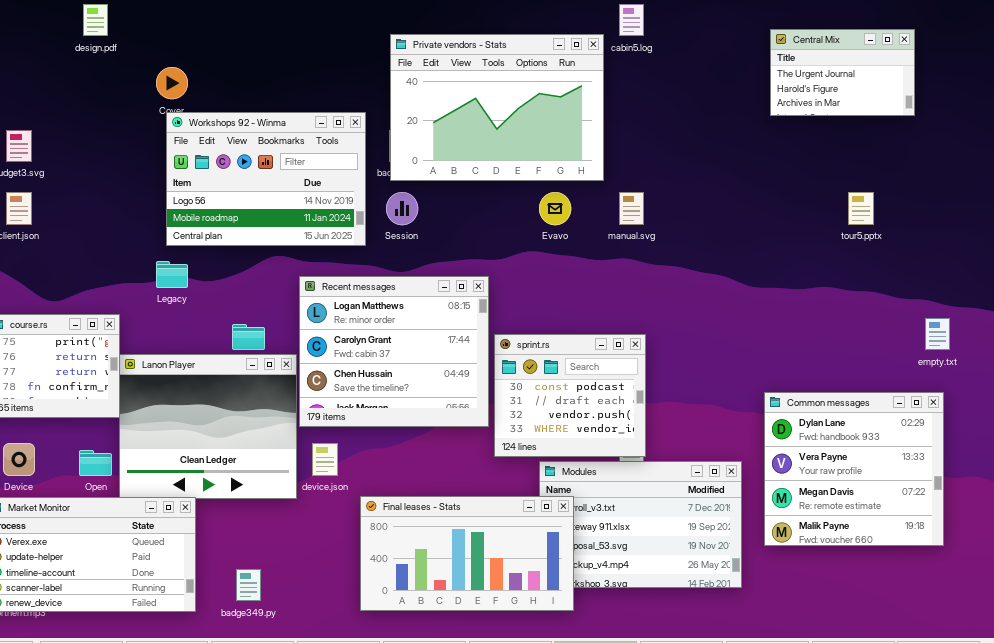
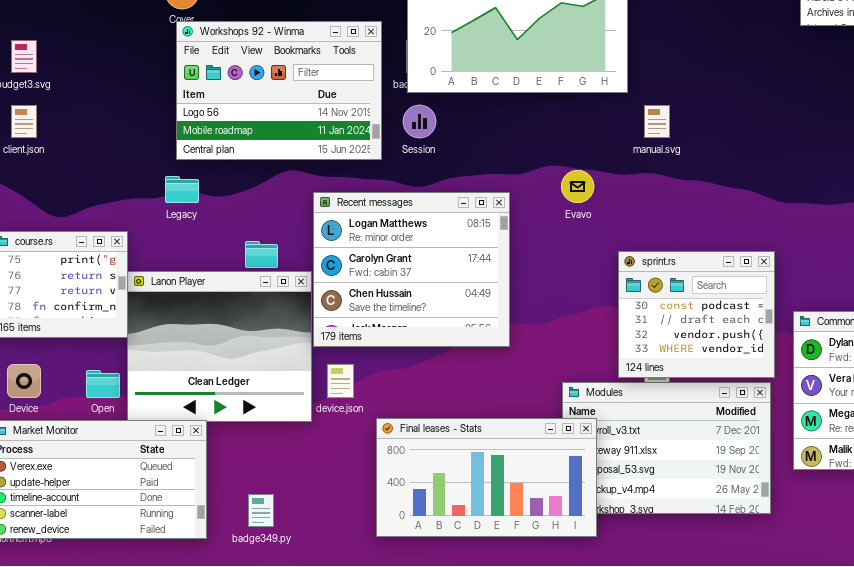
Evavo: [539,192,571,225] -> [561,170,594,203], moved
sprint.rs: [494,334,646,457] -> [618,251,775,378], moved

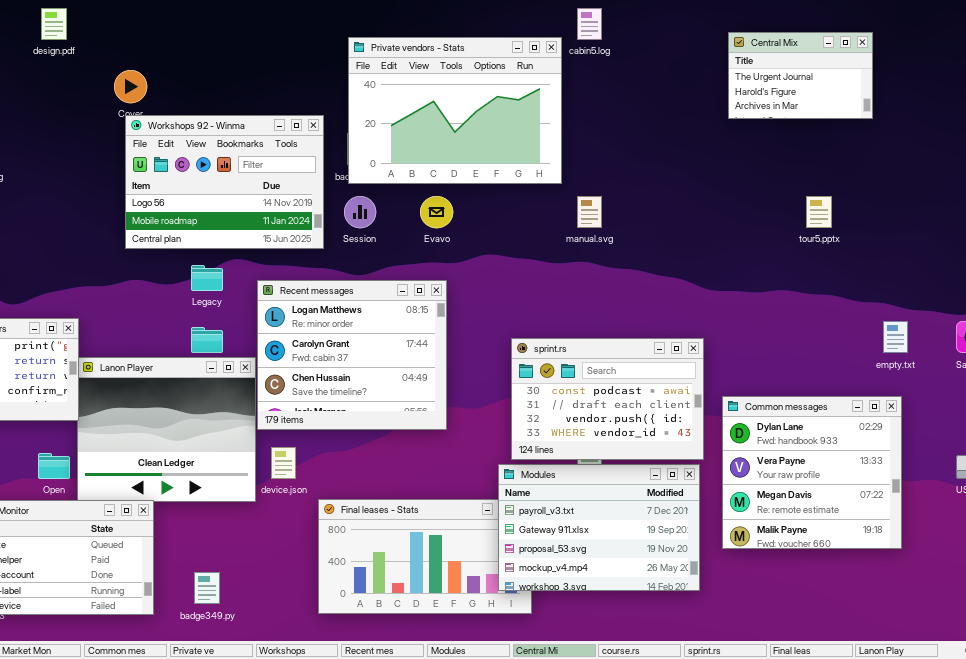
Evavo: [561,170,594,203] -> [420,196,453,228], moved
Legacy: [165,176,199,203] -> [191,265,223,291], moved
sprint.rs: [618,251,775,378] -> [511,338,704,460], resized
Modules: [562,382,771,514] -> [498,464,700,591], raised

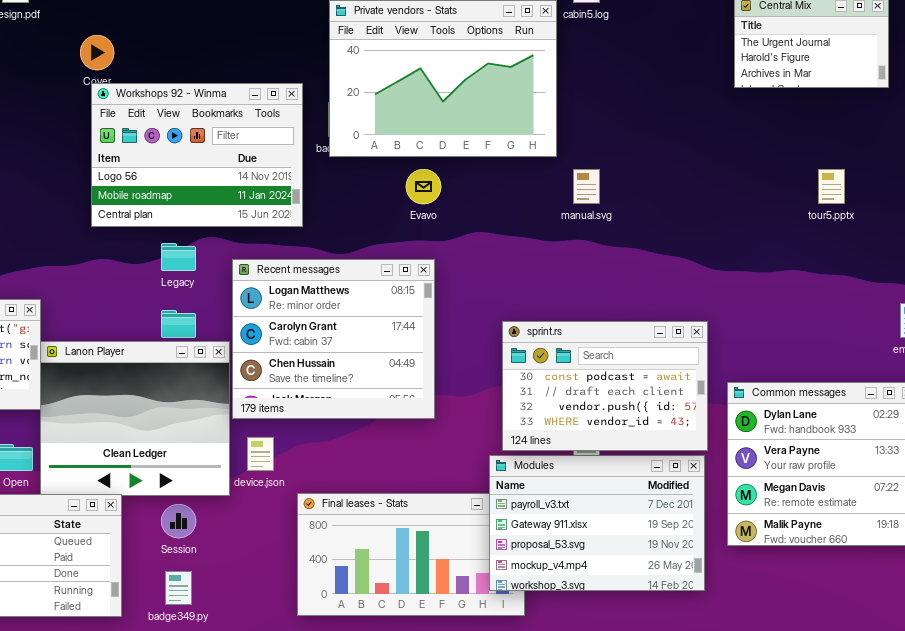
Session: [344,196,376,228] -> [161,504,196,538], moved

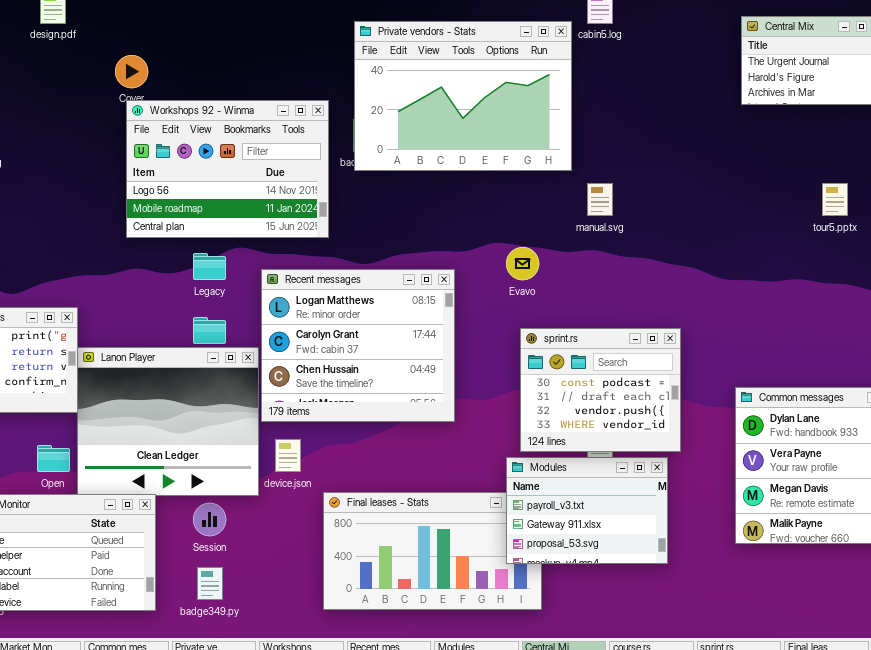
Evavo: [406,169,441,204] -> [506,247,539,280], moved
sprint.rs: [502,321,708,451] -> [520,328,681,452], resized
Modules: [489,455,705,591] -> [506,457,668,564], resized

